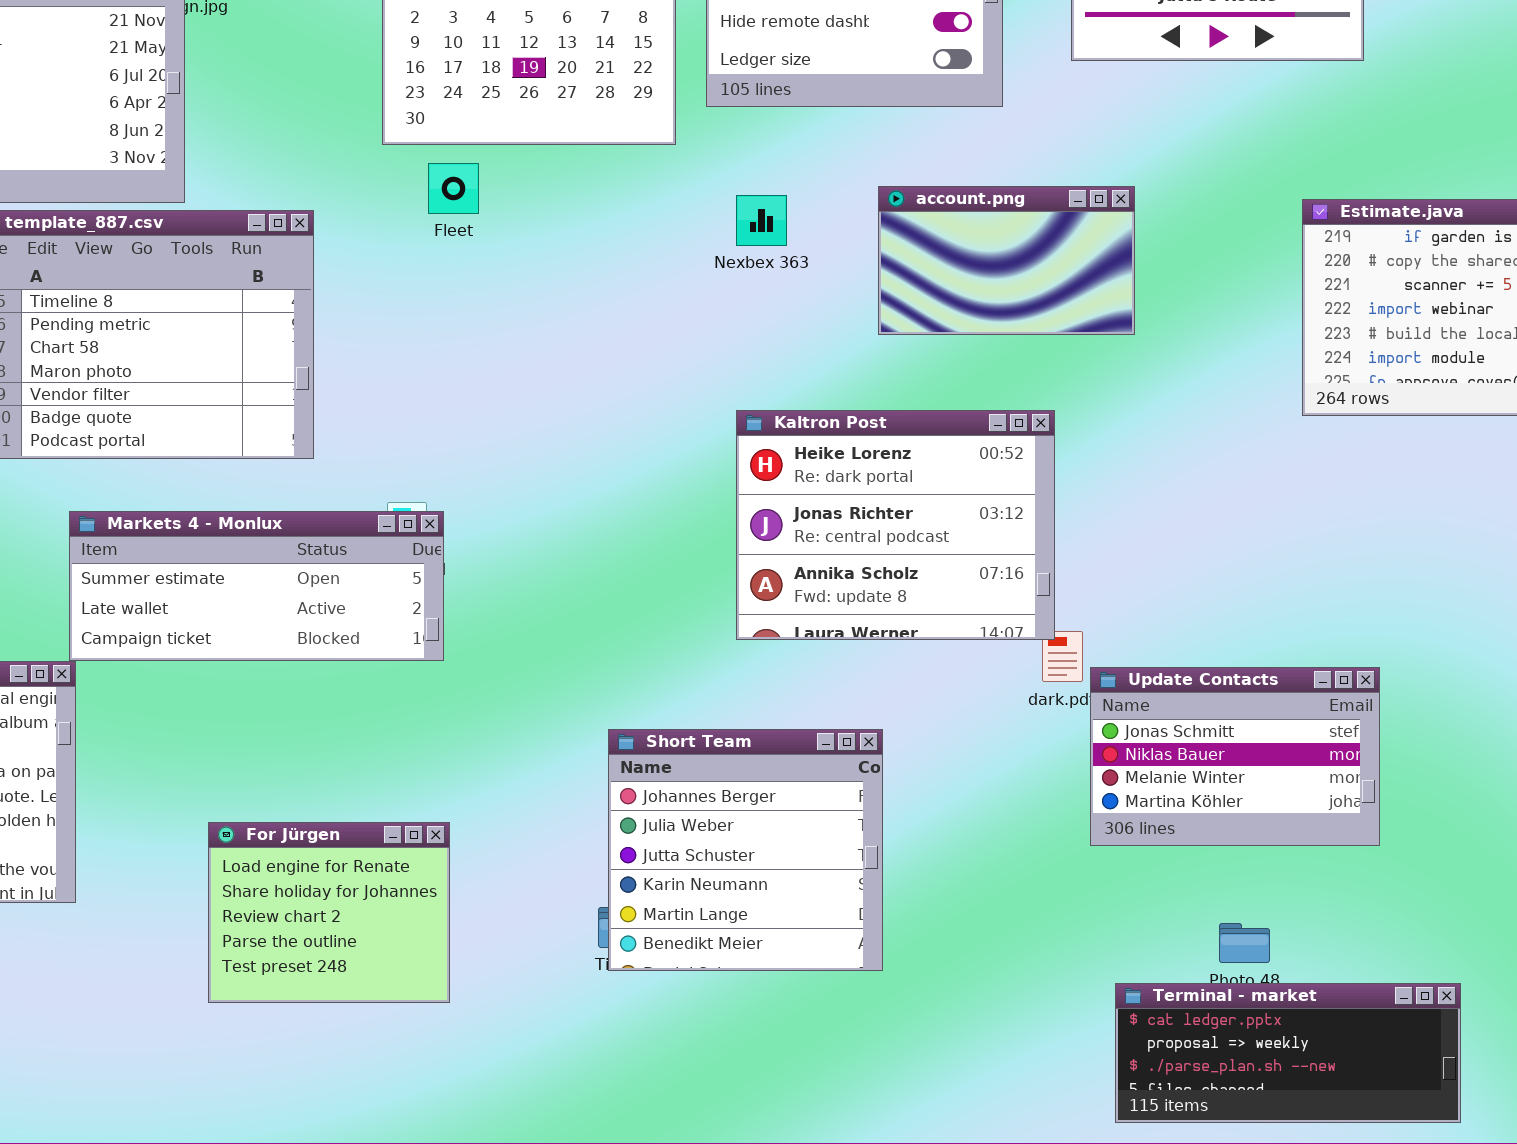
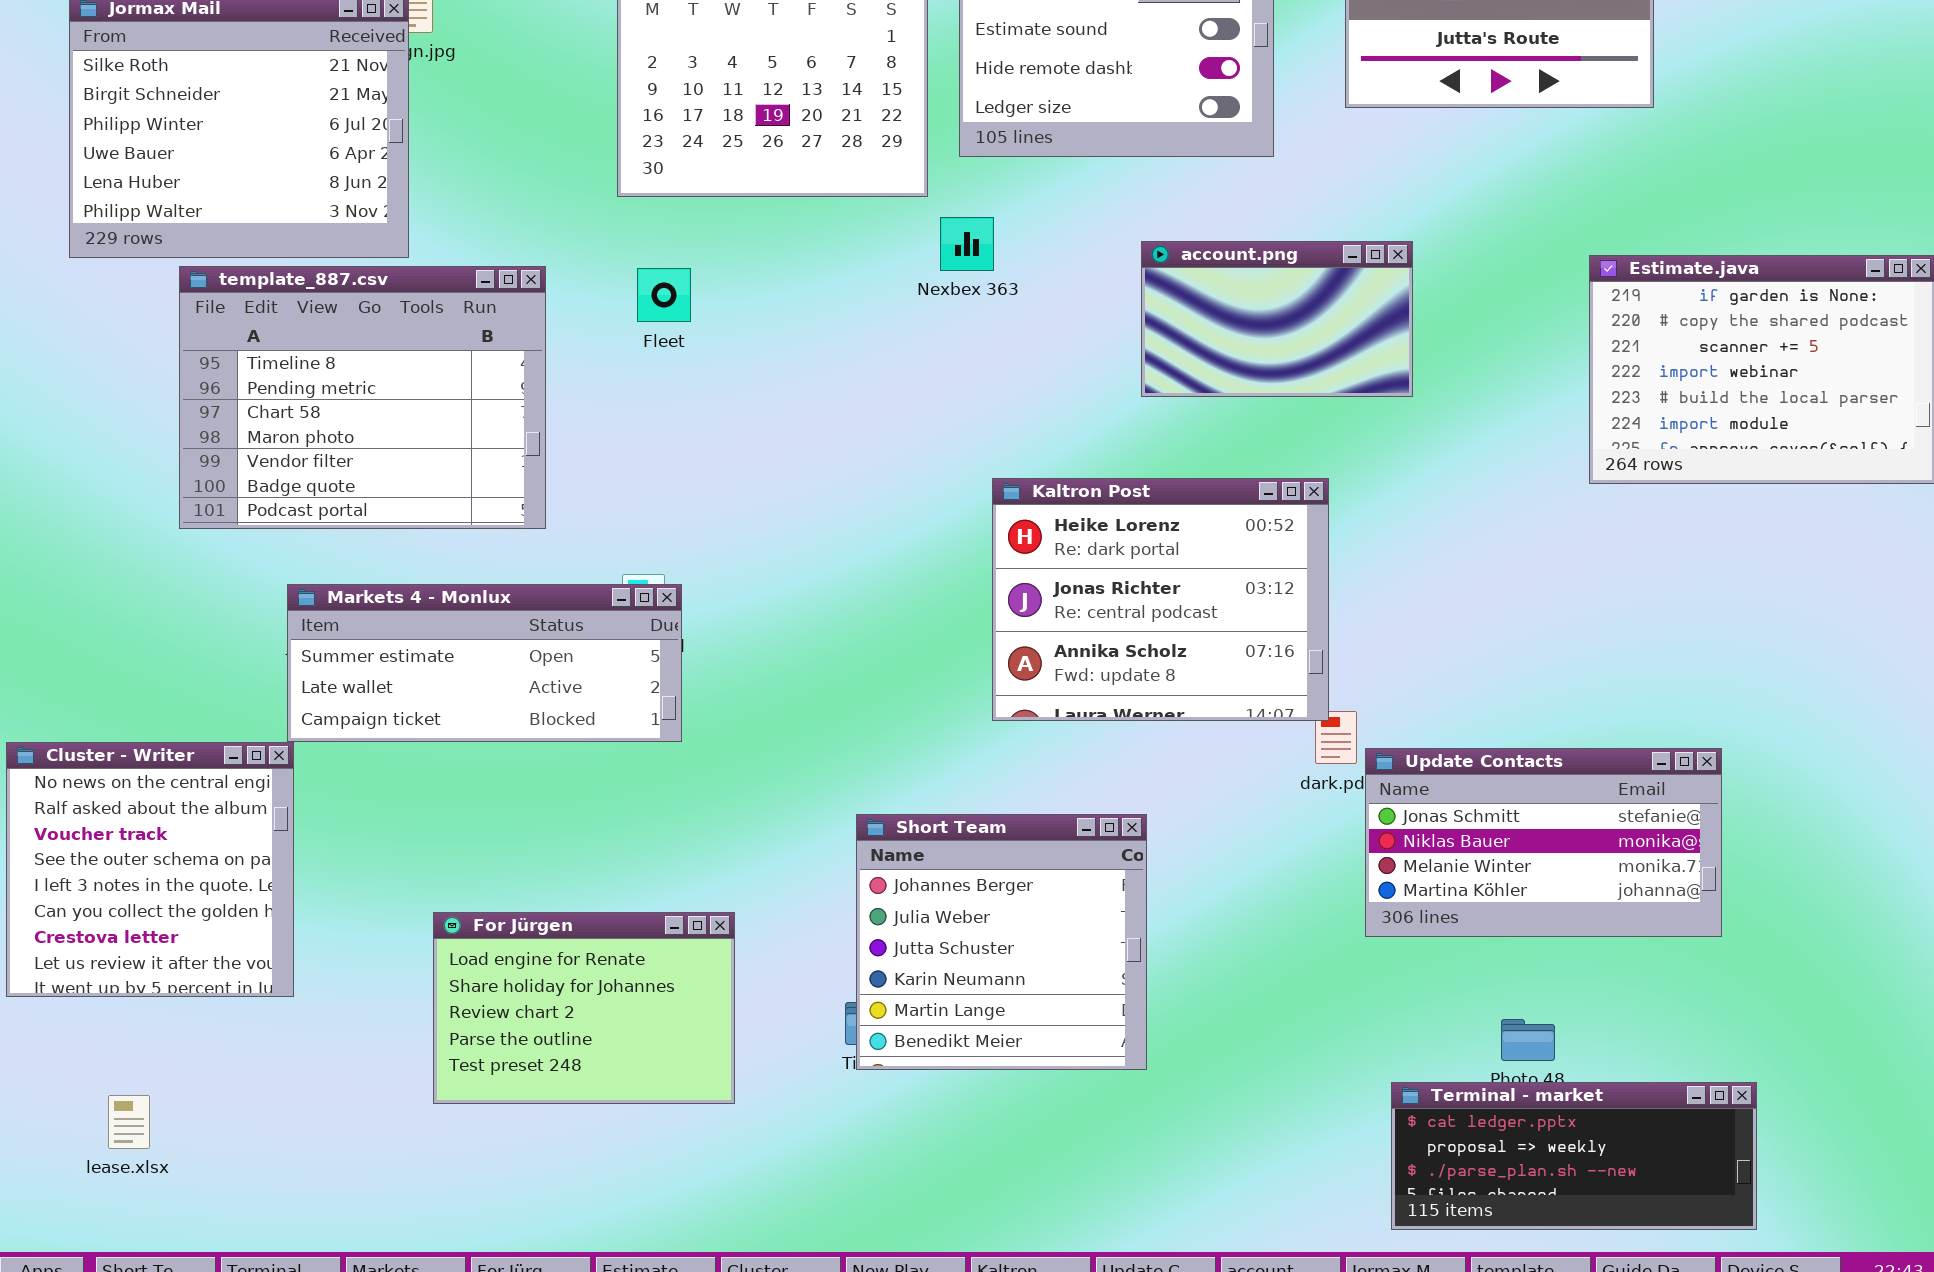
Fleet: [428,163,479,214] -> [637,268,691,322], moved
Nexbex 363: [736,195,787,246] -> [940,217,994,271], moved
Update Contacts: [1090,667,1380,846] -> [1365,748,1722,937], resized
For Jürgen: [208,822,450,1003] -> [433,912,735,1104], resized

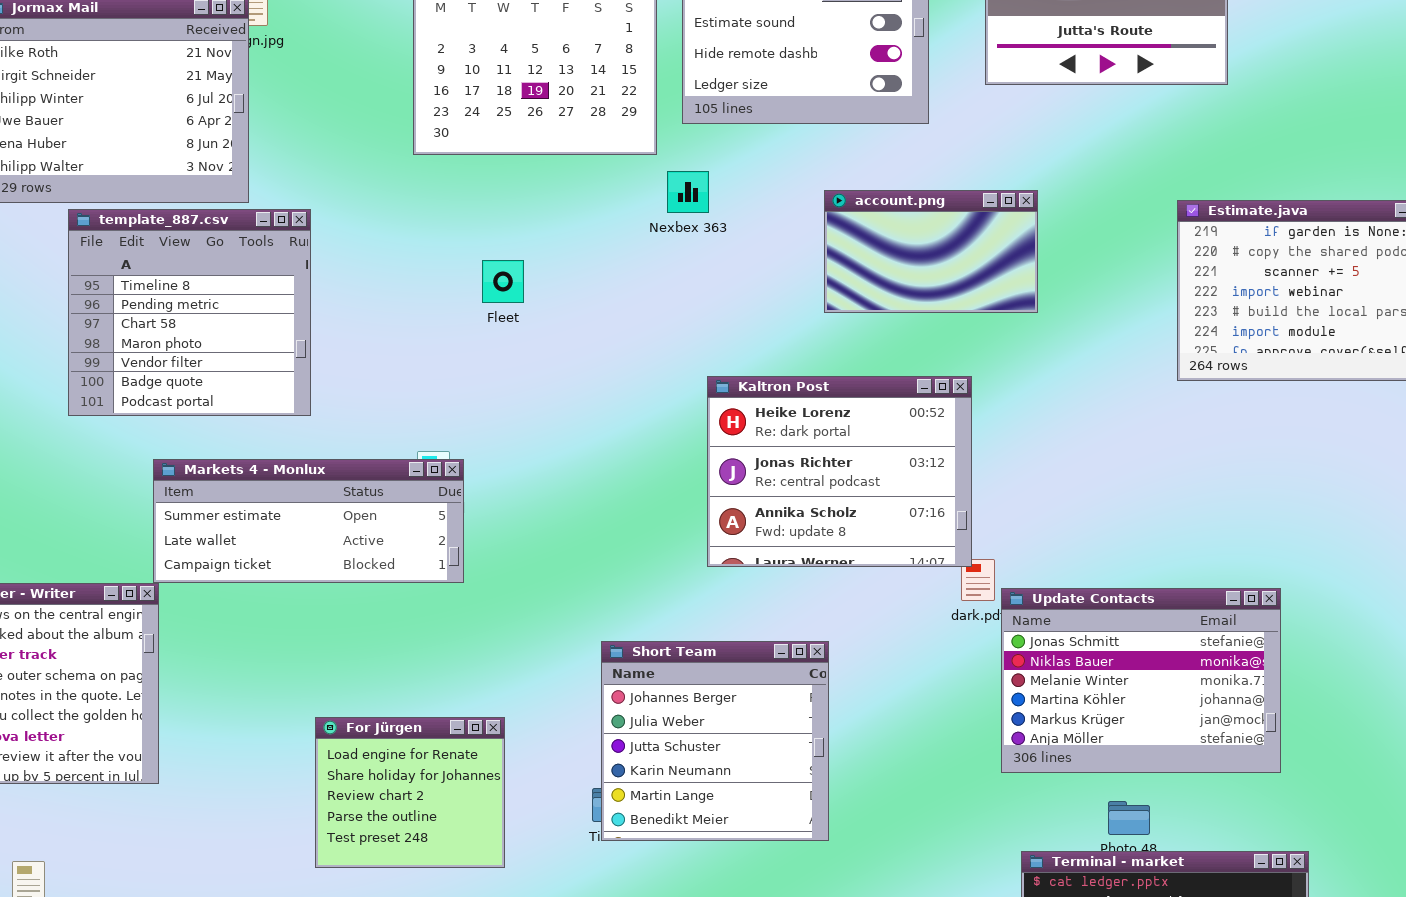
template_887.csv: [179,266,546,529] -> [68,209,311,416], resized
Fleet: [637,268,691,322] -> [482,260,524,303], moved
Update Contacts: [1365,748,1722,937] -> [1001,588,1281,773], resized
For Jürgen: [433,912,735,1104] -> [315,717,505,868], resized

